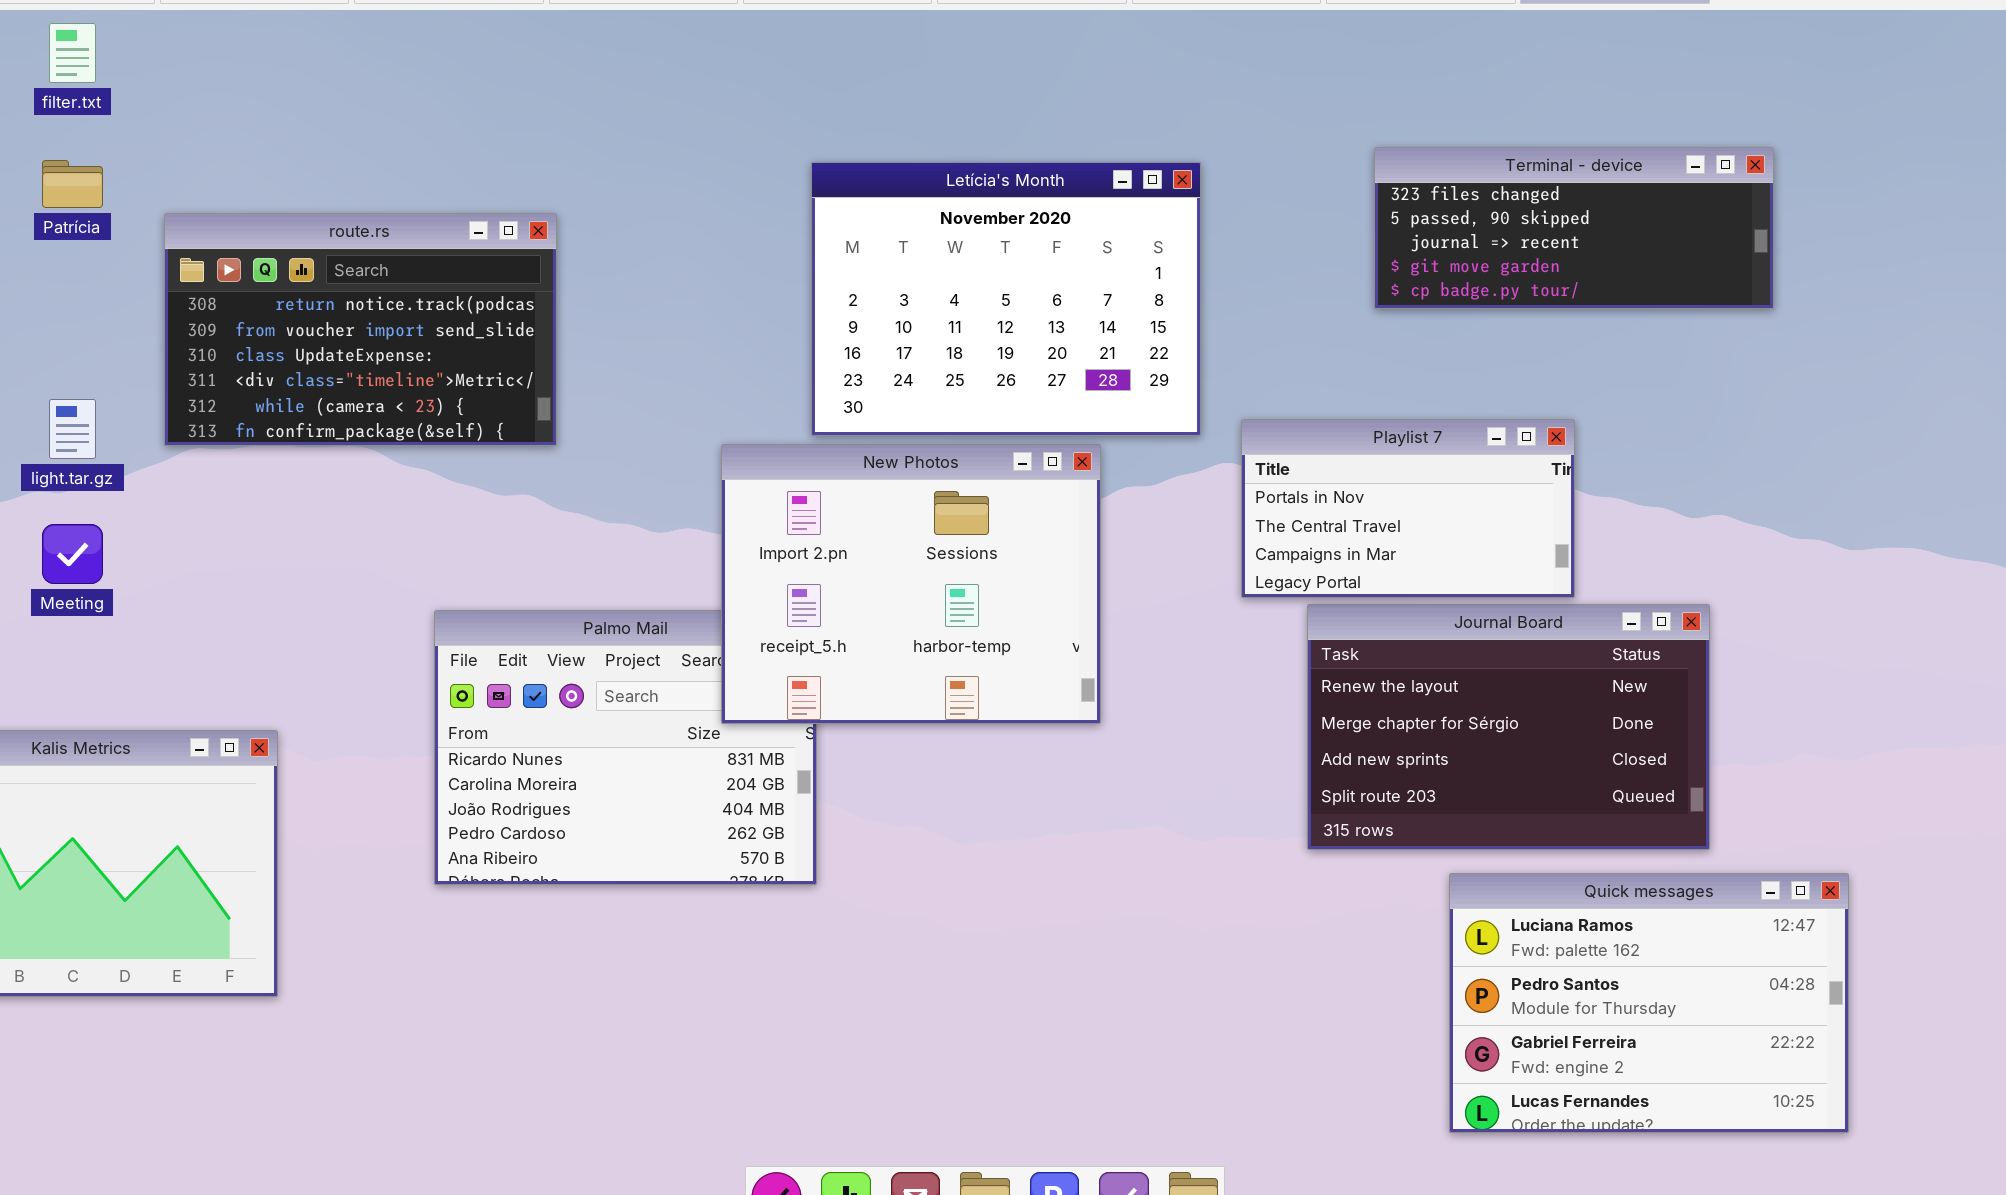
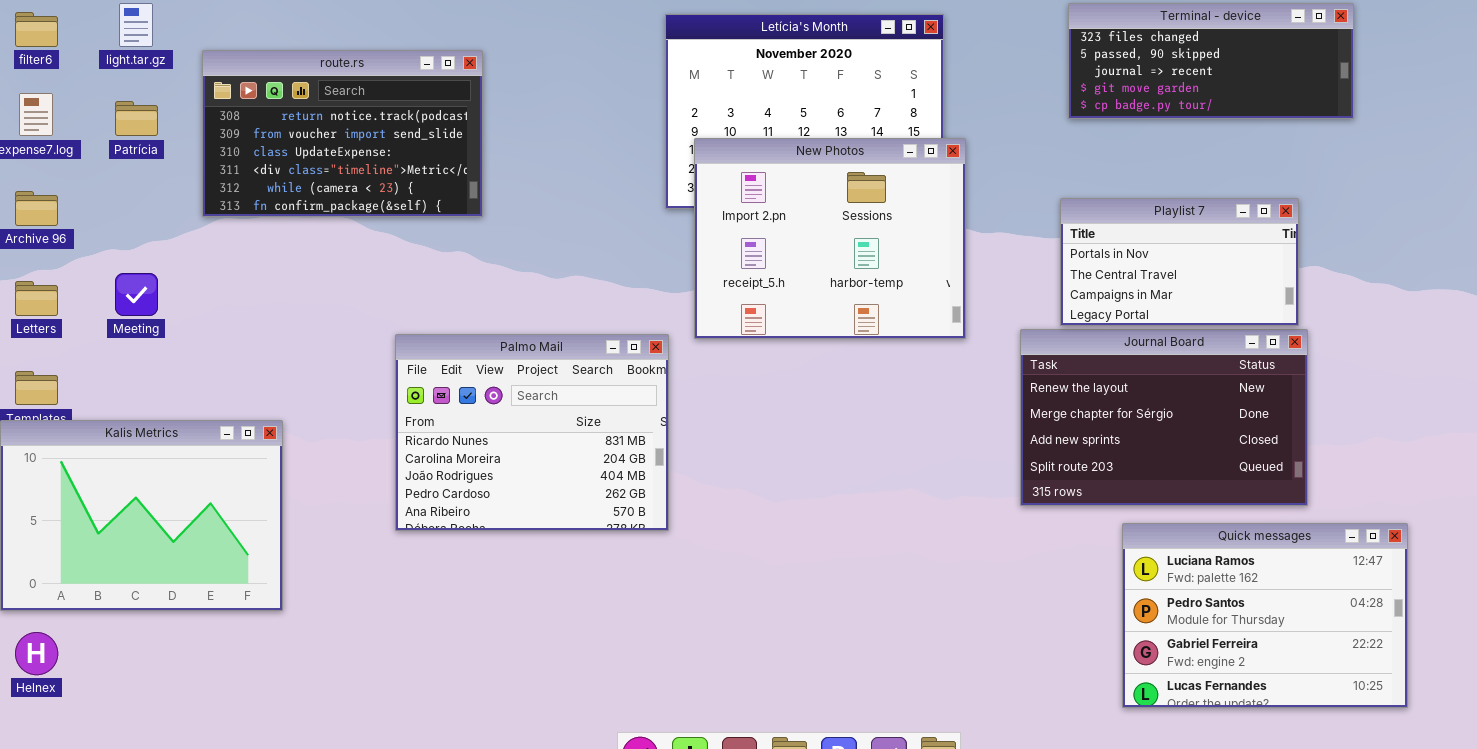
Patrícia: [42,160,103,208] -> [115,101,158,136], moved
light.tar.gz: [49,399,96,459] -> [119,3,153,47], moved
Playlist 7: [1241,419,1575,598] -> [1060,198,1299,326], moved
New Photos: [721,444,1101,724] -> [694,138,966,339], moved

